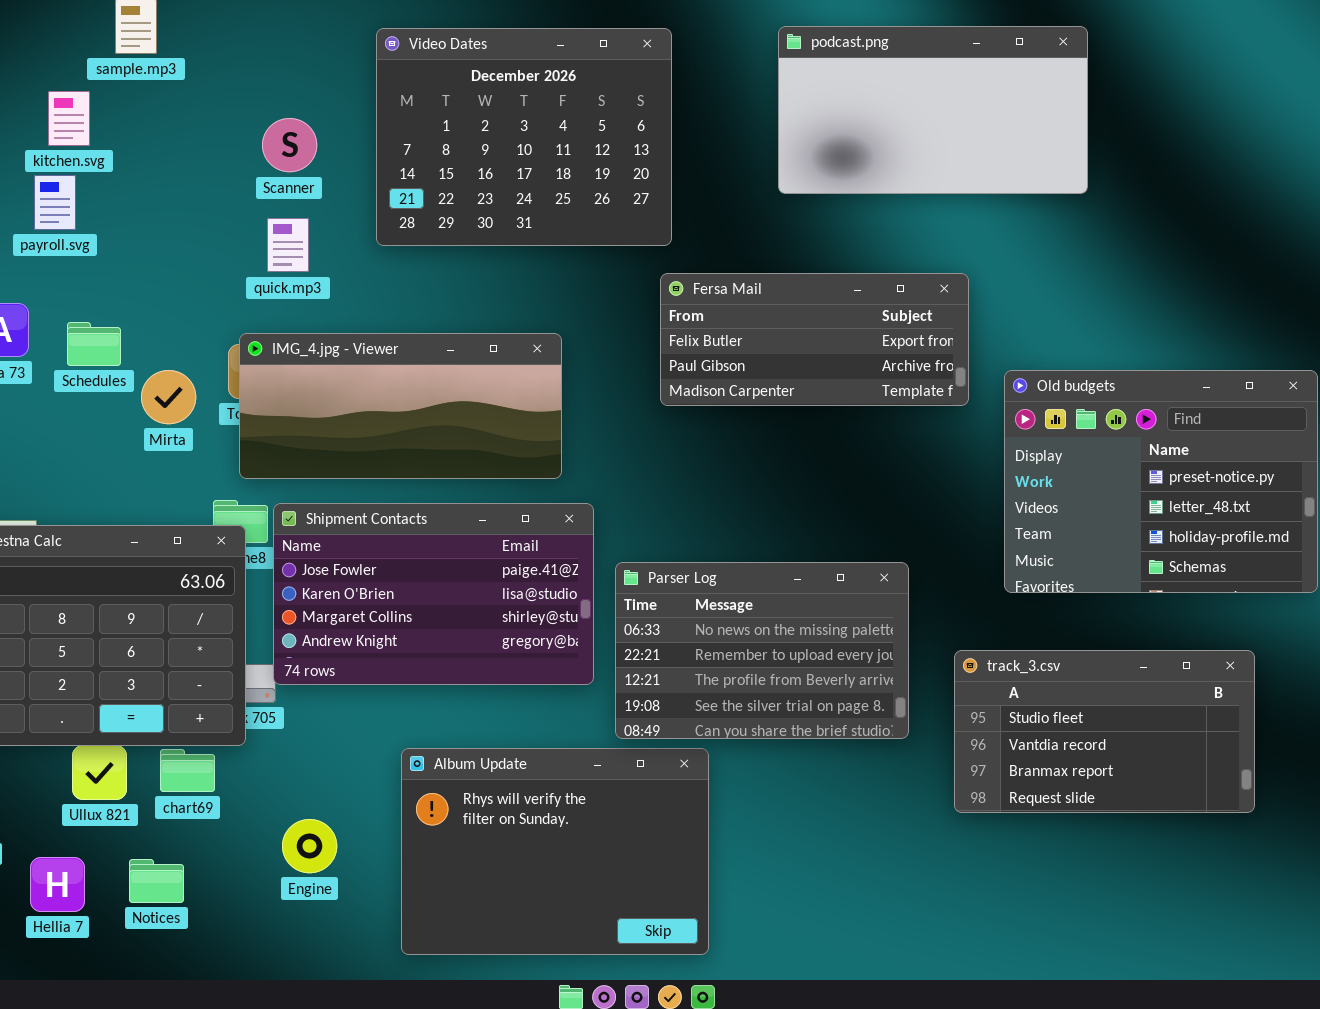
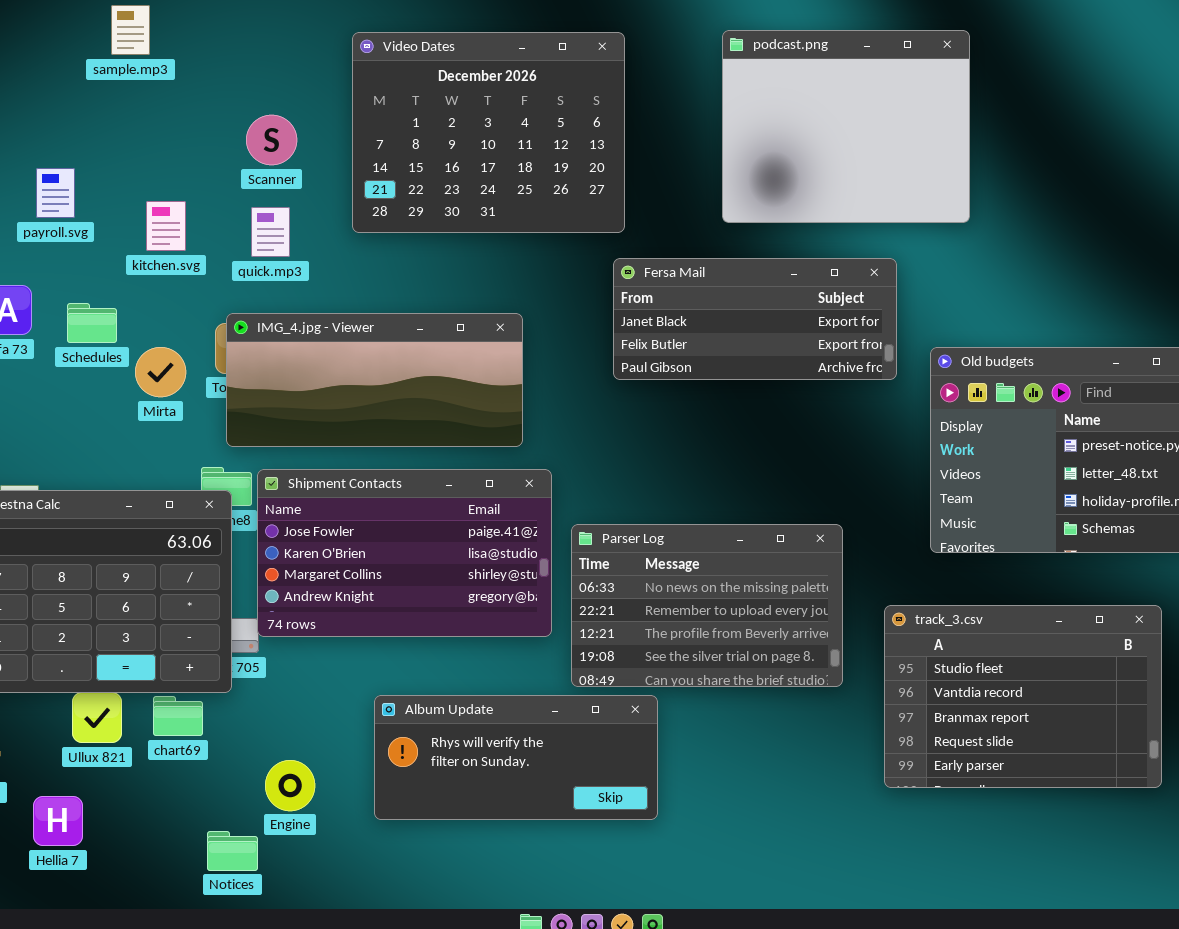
podcast.png: [778,26,1088,194] -> [722,30,970,223], resized
kitchen.svg: [48,91,90,146] -> [146,201,186,251], moved
Fersa Mail: [660,273,969,406] -> [613,258,897,380], scrolled up 1 row
track_3.csv: [954,650,1255,813] -> [884,605,1162,788], resized
Album Update: [401,748,709,955] -> [374,695,658,820], resized
Notices: [129,859,184,903] -> [207,831,258,871], moved

